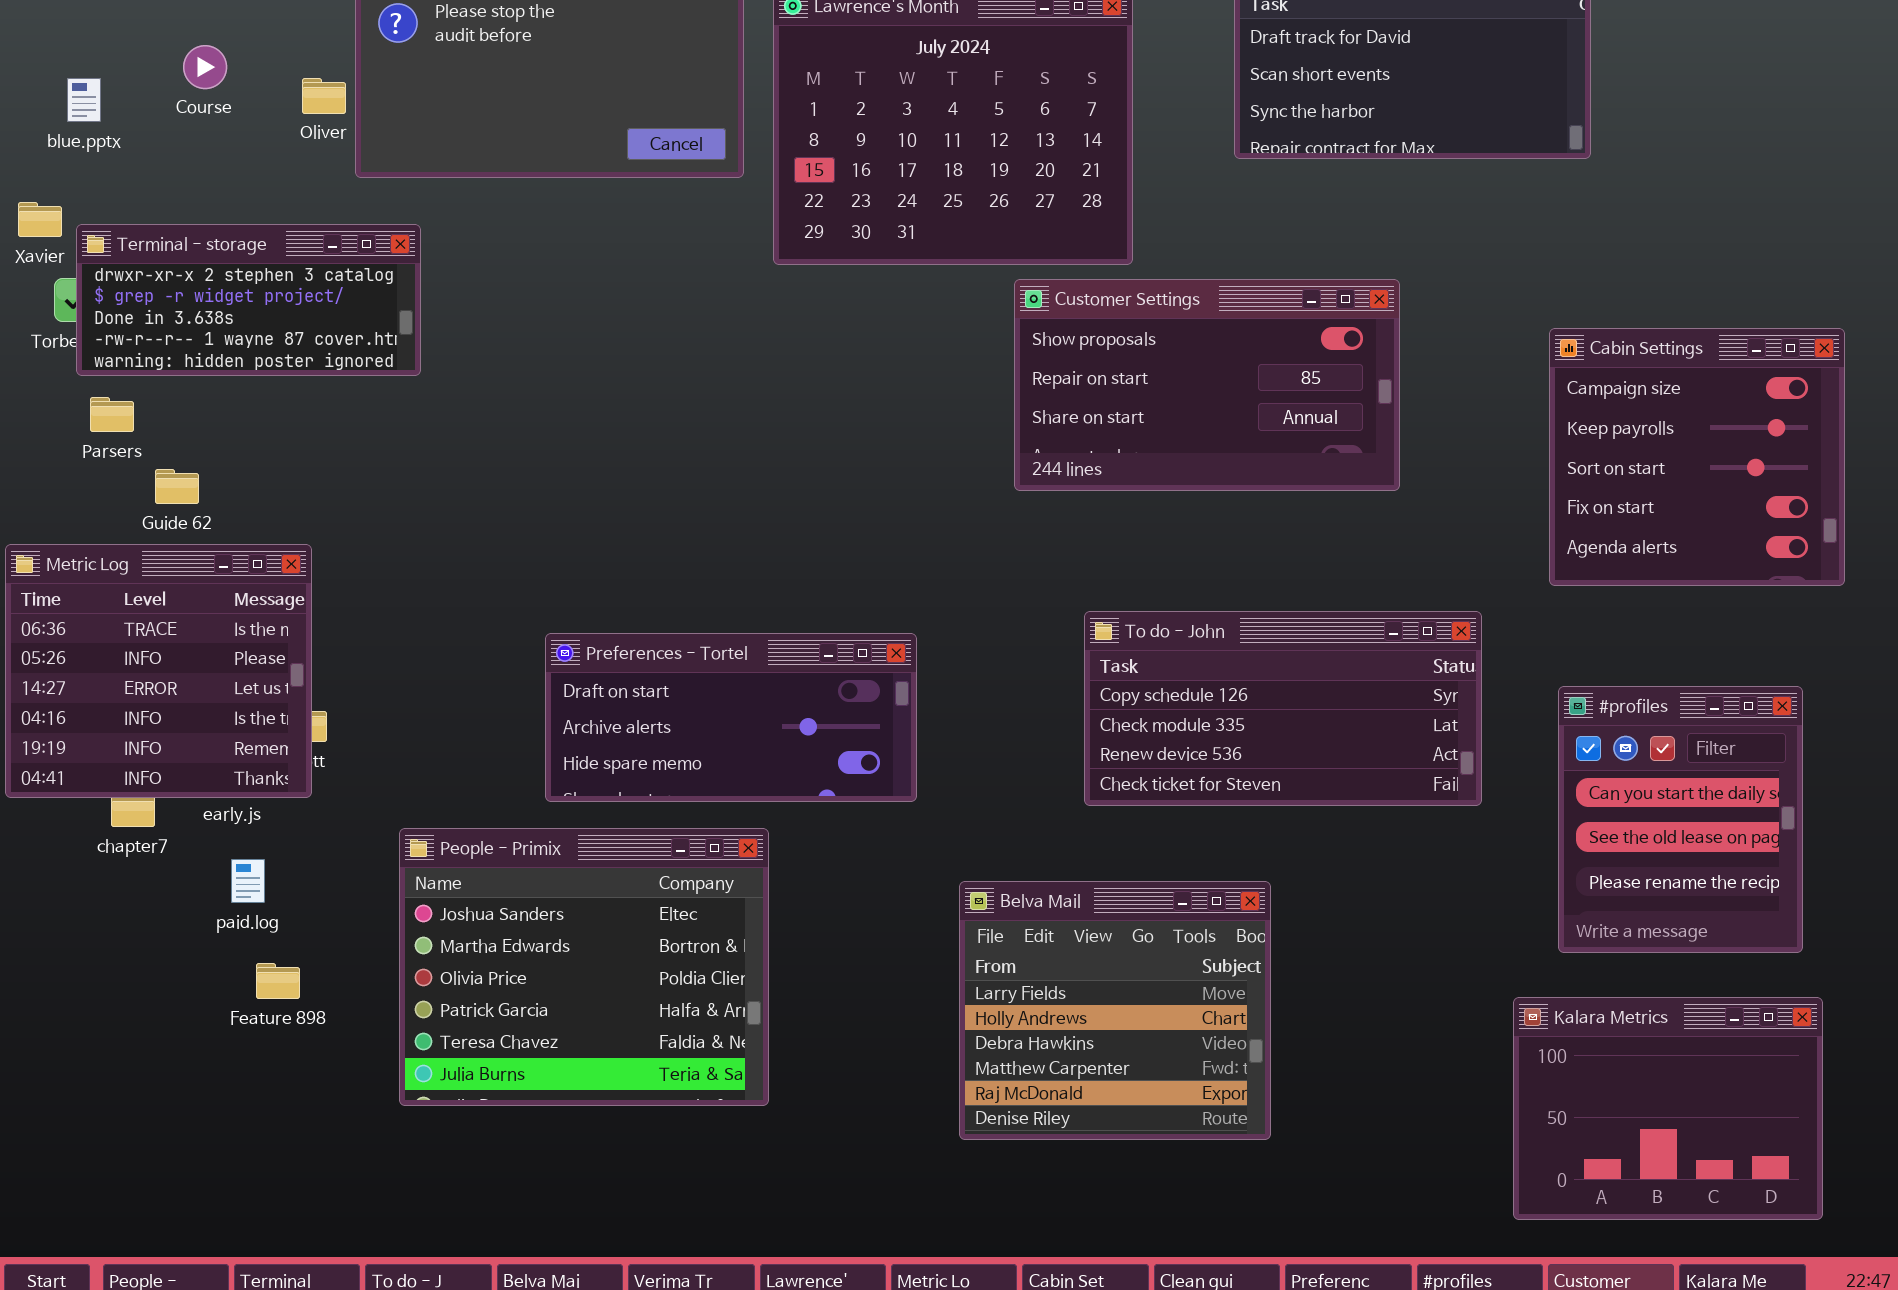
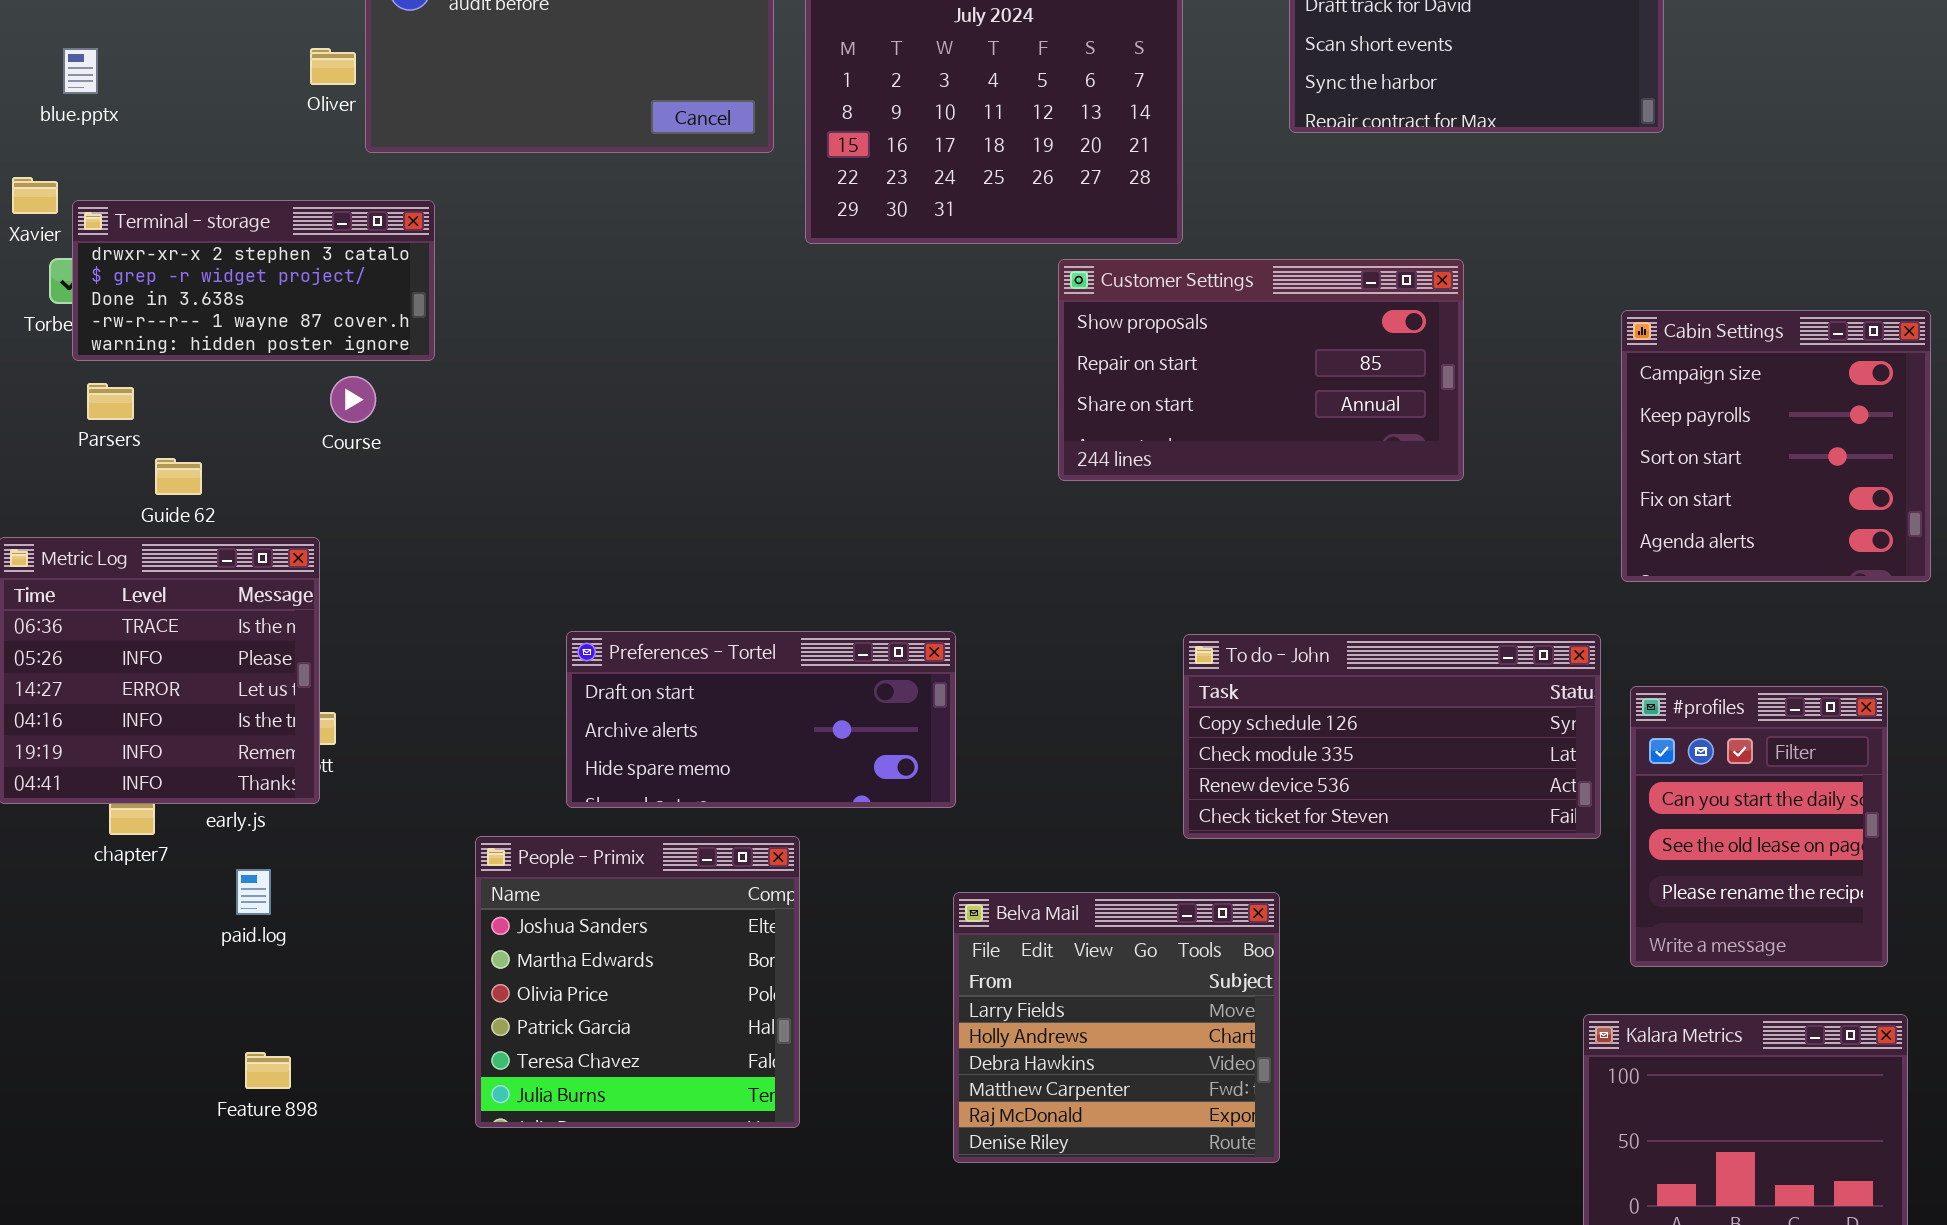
Course: [183,45,227,89] -> [330,376,376,423], moved
To do - John: [1084,611,1482,806] -> [1183,634,1601,839], moved
People - Primix: [399,828,769,1106] -> [475,836,800,1128], resized
Belva Mail: [959,881,1271,1140] -> [953,892,1280,1163], moved
Feature 898: [256,963,300,999] -> [245,1052,291,1089], moved

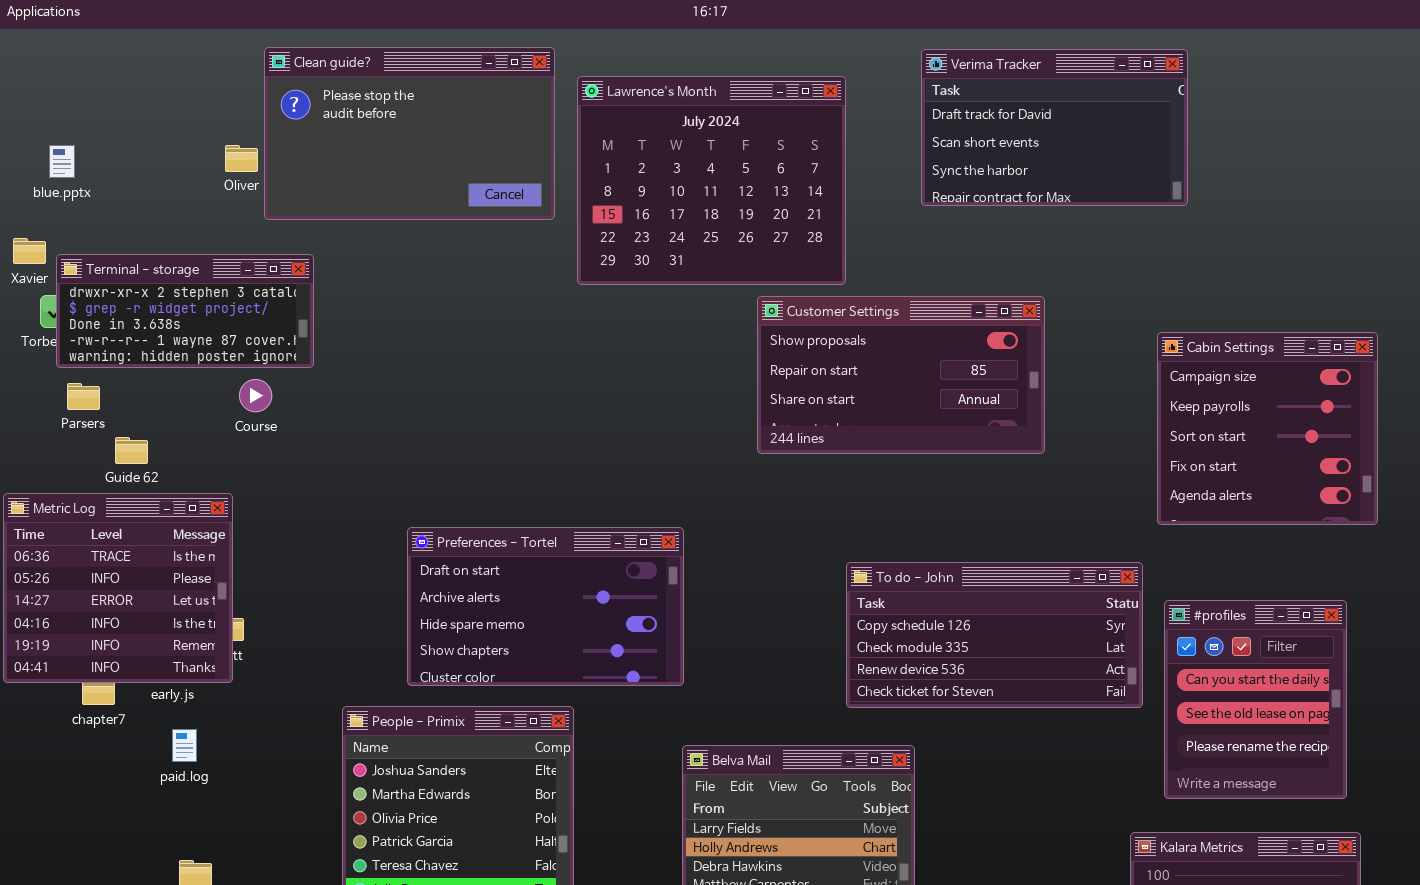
Preferences - Tortel: [566,631,956,808] -> [407,527,684,686], resized

